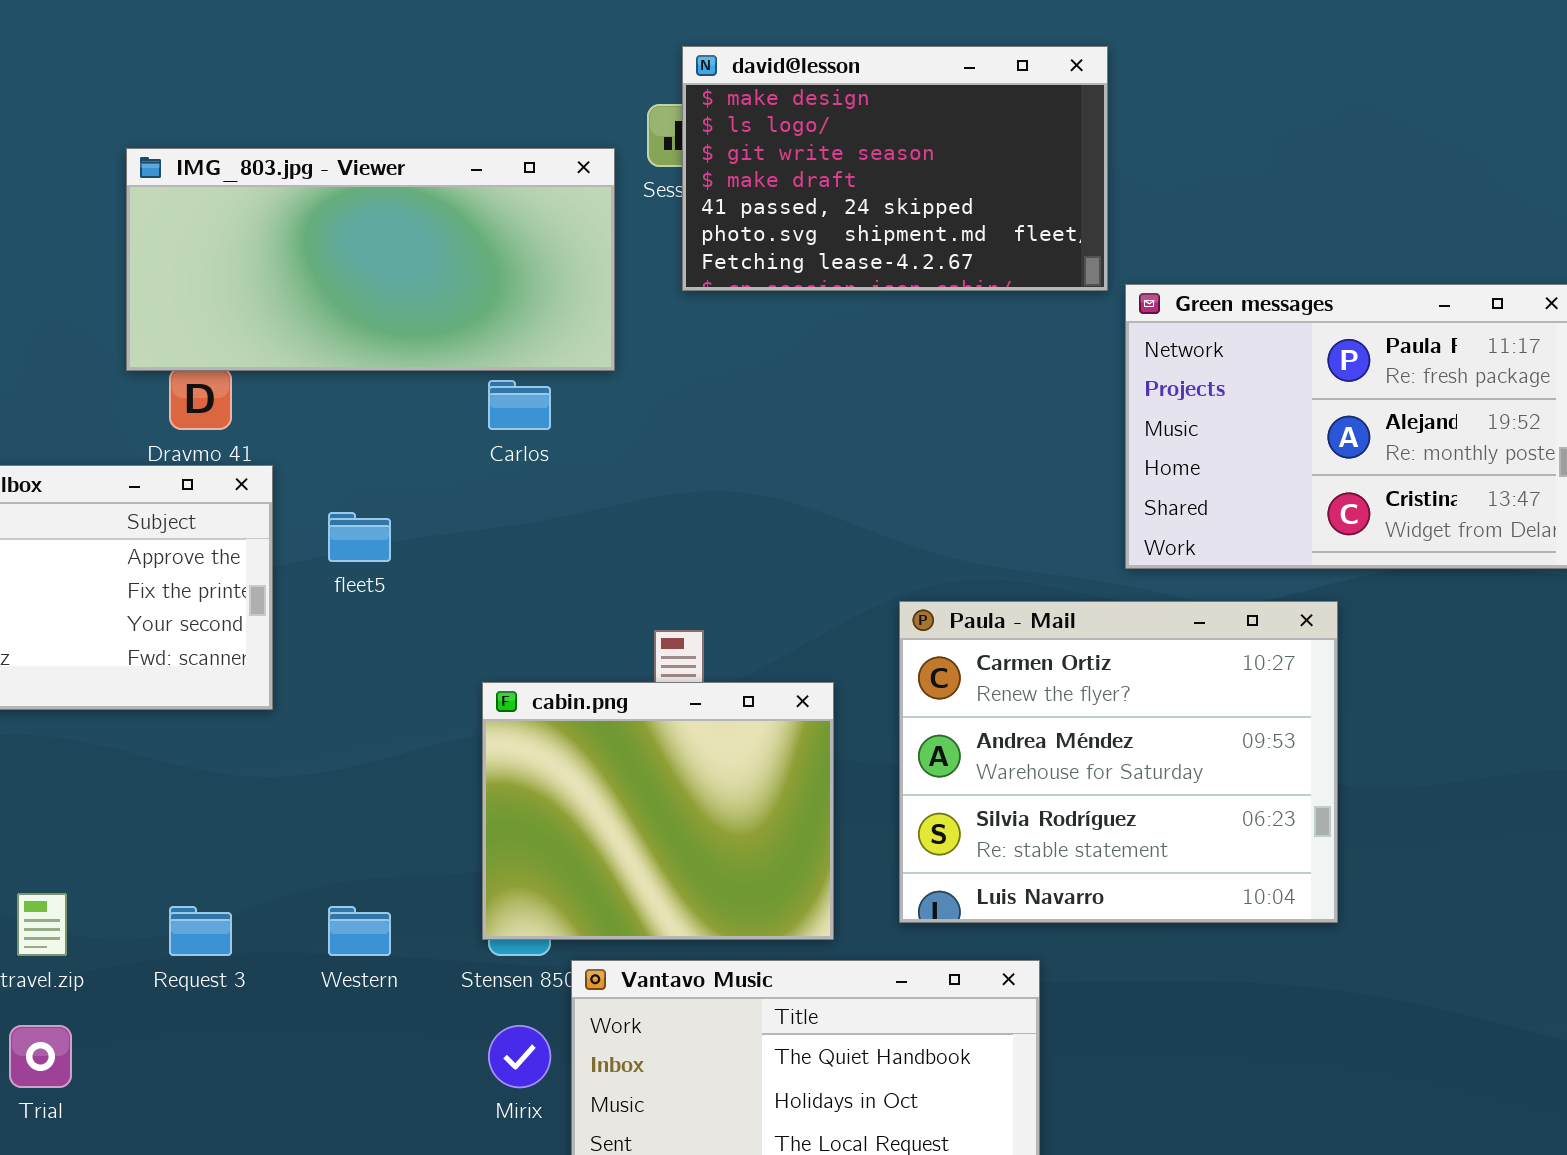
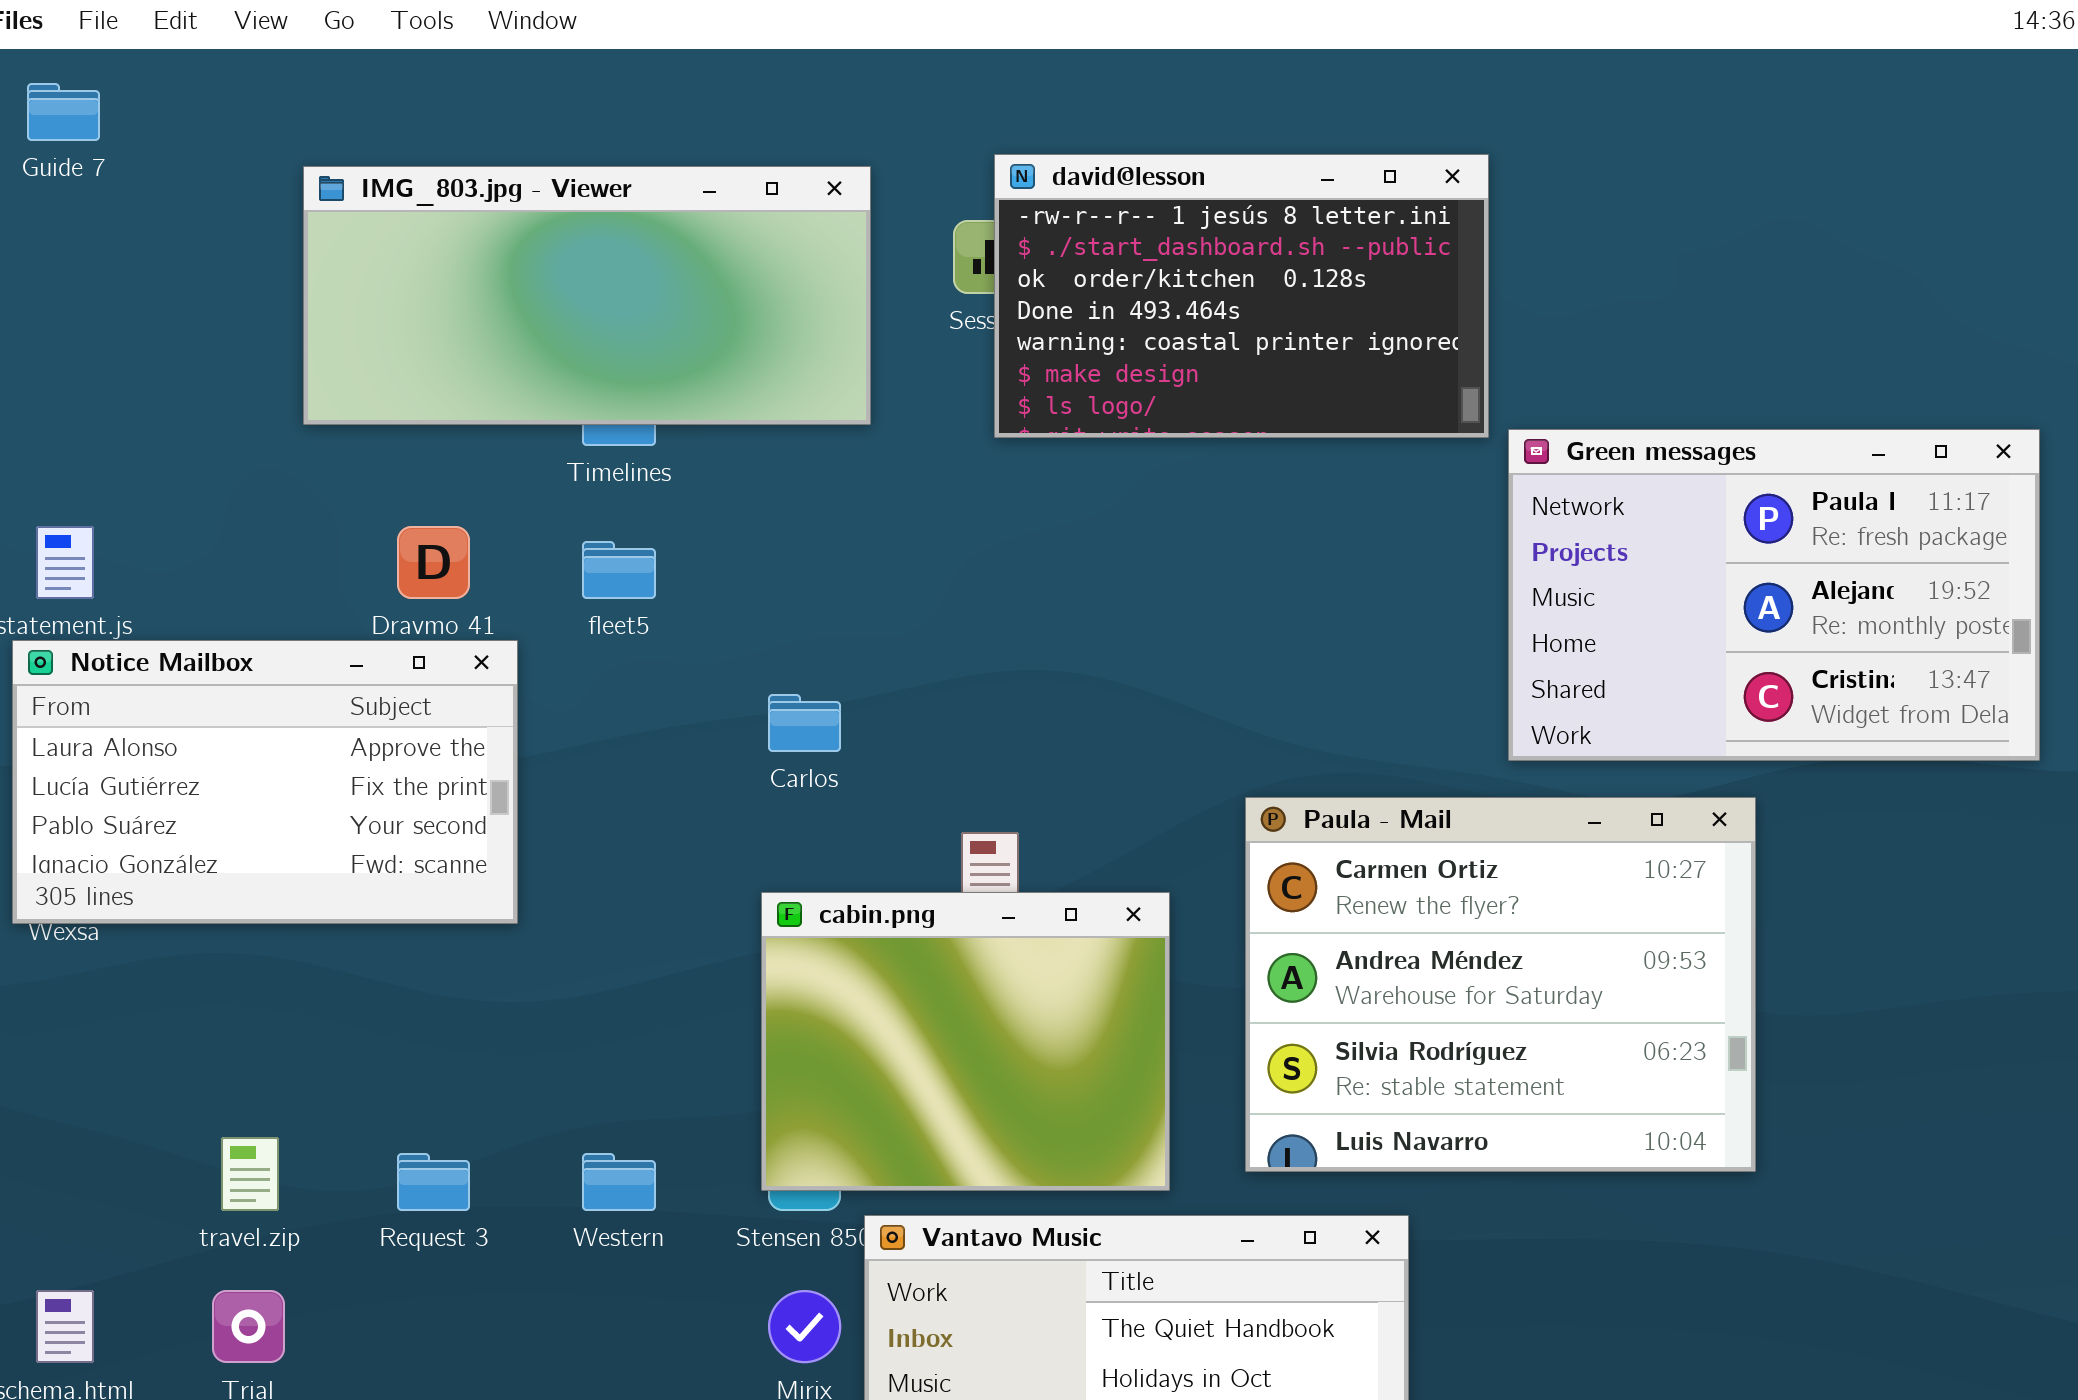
david@lesson: [682,46,1108,291] -> [994,154,1489,438], scrolled up 5 rows
IMG_803.jpg - Viewer: [126,148,615,371] -> [303,166,871,425], moved
Carlos: [488,380,551,430] -> [768,694,841,752], moved
fleet5: [328,512,391,562] -> [582,541,656,599], moved

